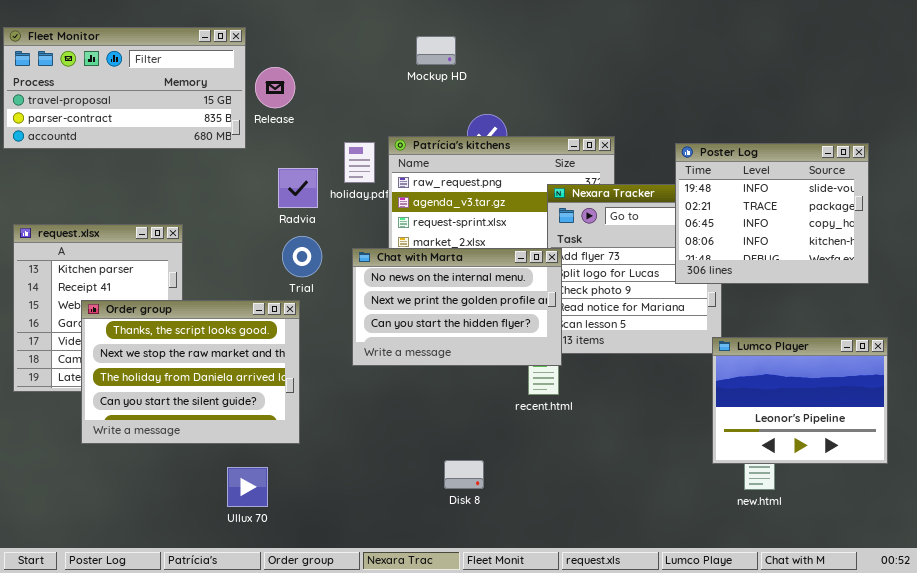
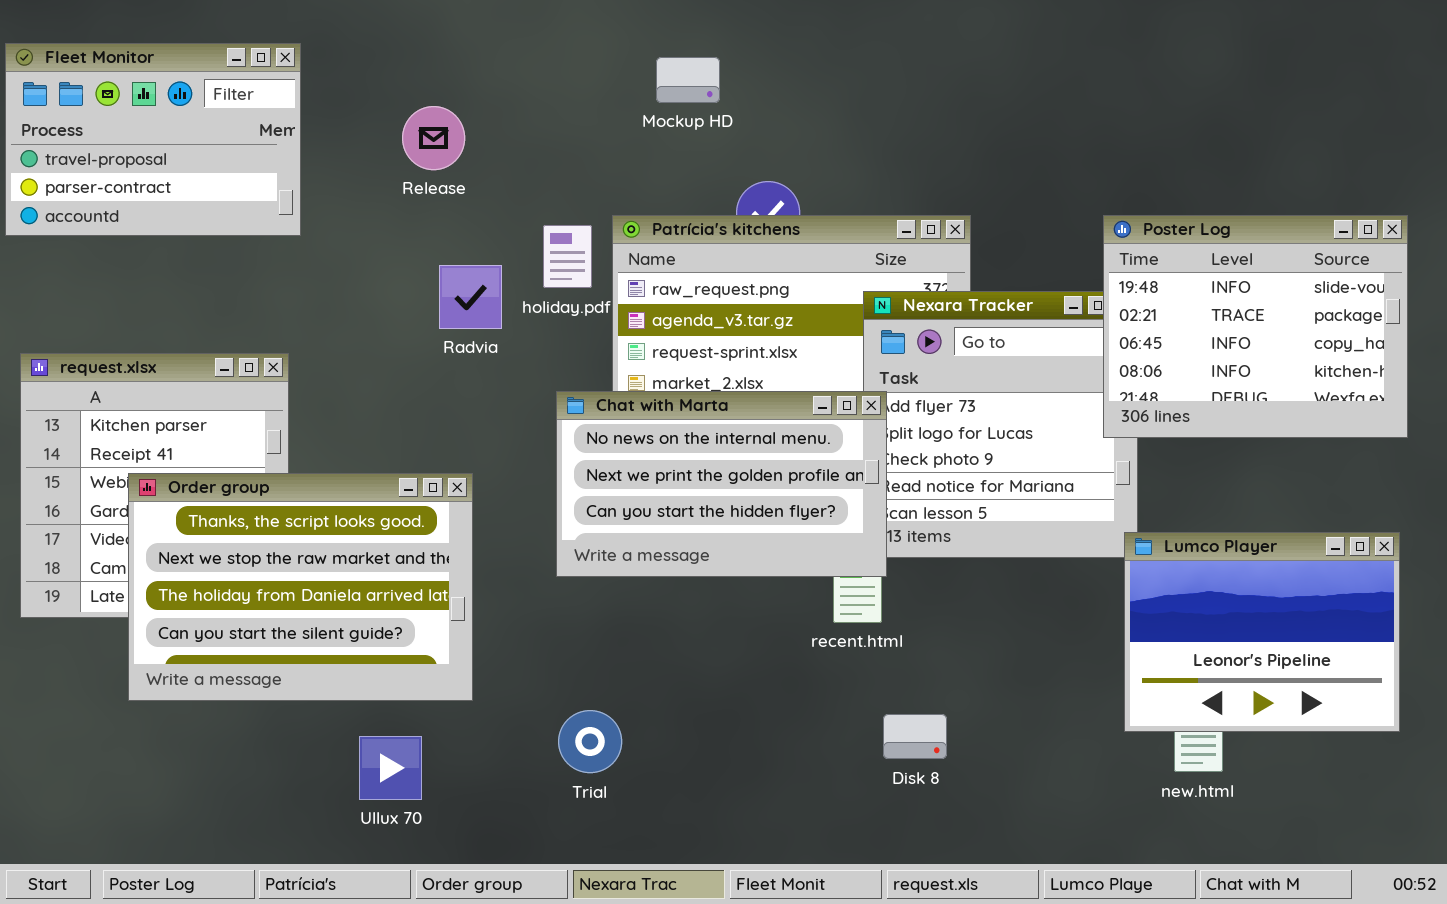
Fleet Monitor: [3,27,246,149] -> [5,43,301,236], resized
Poster Log: [675,143,869,284] -> [1103,215,1408,438], moved
Trial: [282,236,322,277] -> [558,710,622,773], moved
Disk 8: [444,460,484,489] -> [883,714,947,759], moved

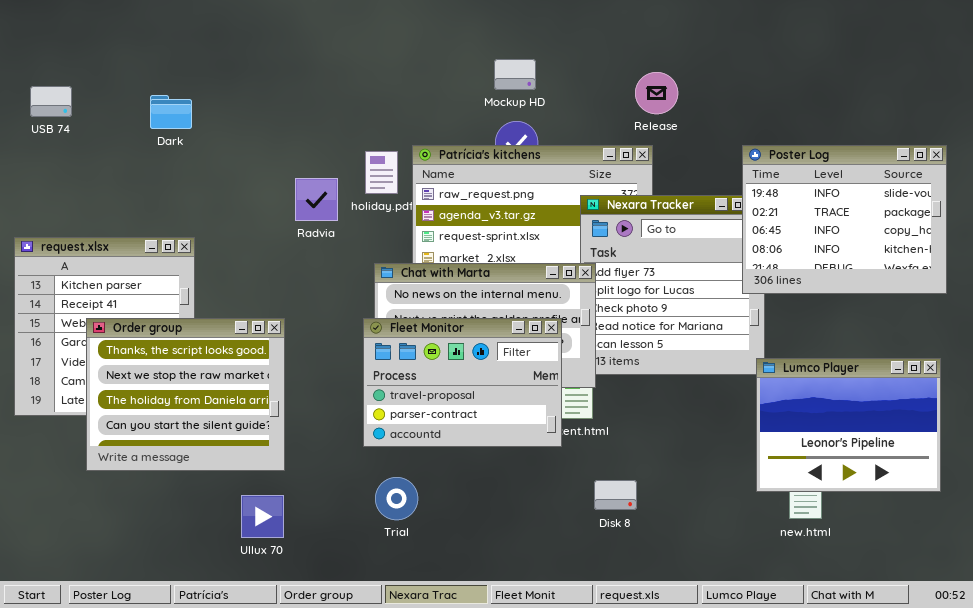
Fleet Monitor: [5,43,301,236] -> [363,318,562,447], moved
Mockup HD: [656,57,720,103] -> [494,59,536,90], moved
Release: [402,106,465,170] -> [635,72,678,114], moved
Order group: [128,473,473,701] -> [86,318,285,471], resized

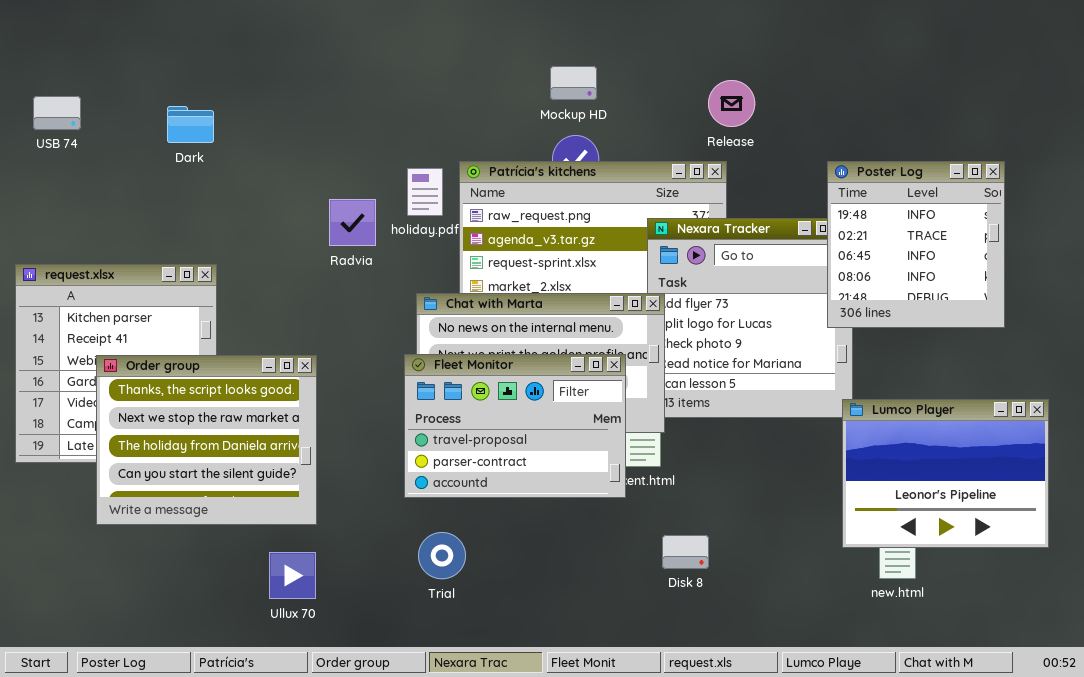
Poster Log: [742,145,947,294] -> [827,161,1005,328], resized

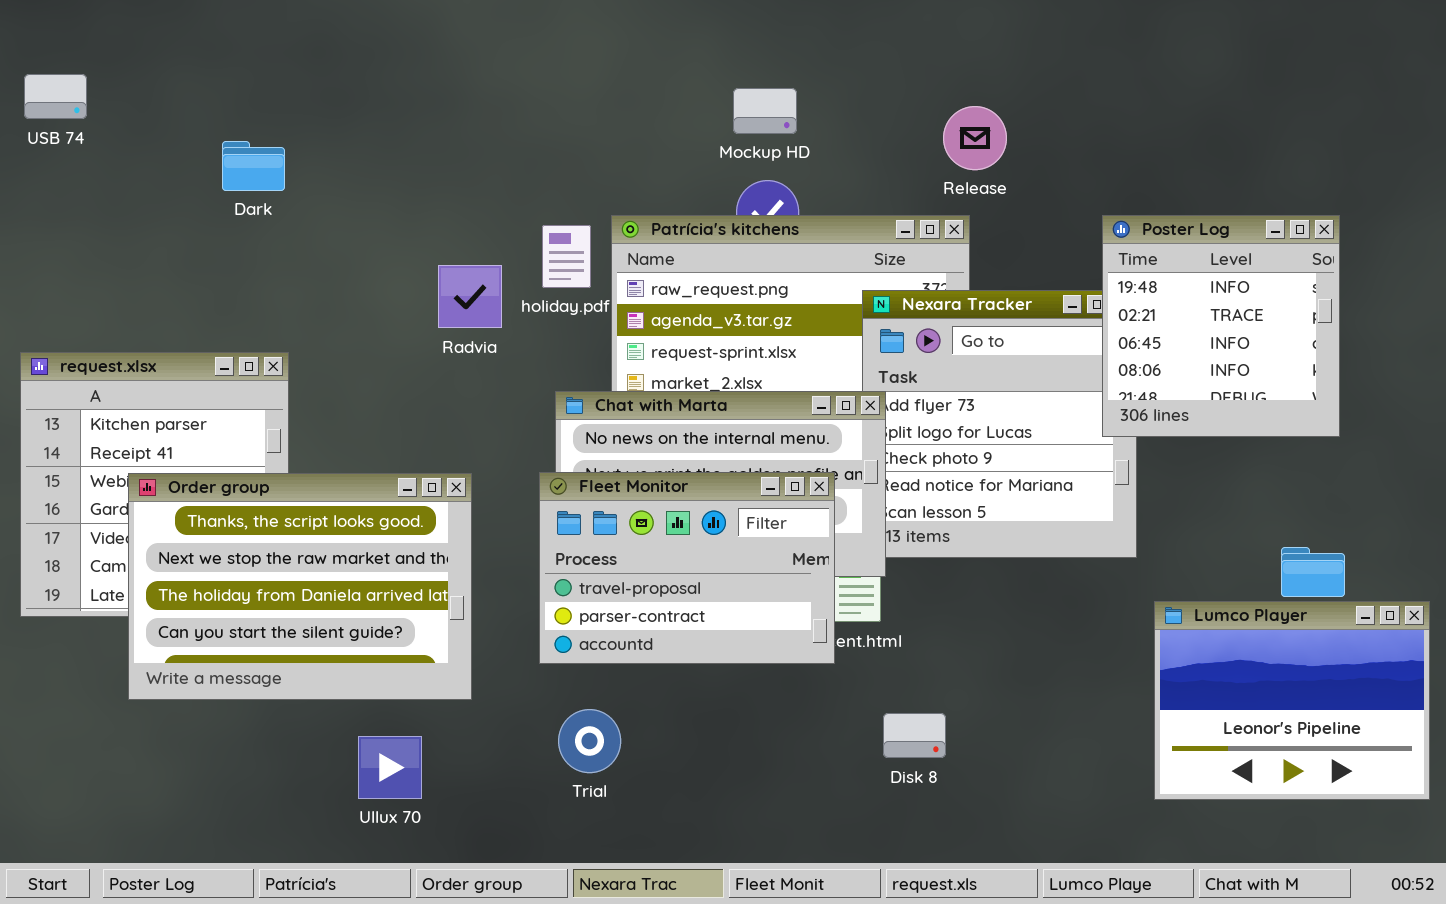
USB 74: [33,96,81,130] -> [24,74,87,119], moved
Order group: [96,355,317,525] -> [128,473,472,700], resized
Lumco Player: [842,399,1049,548] -> [1154,601,1430,800], moved

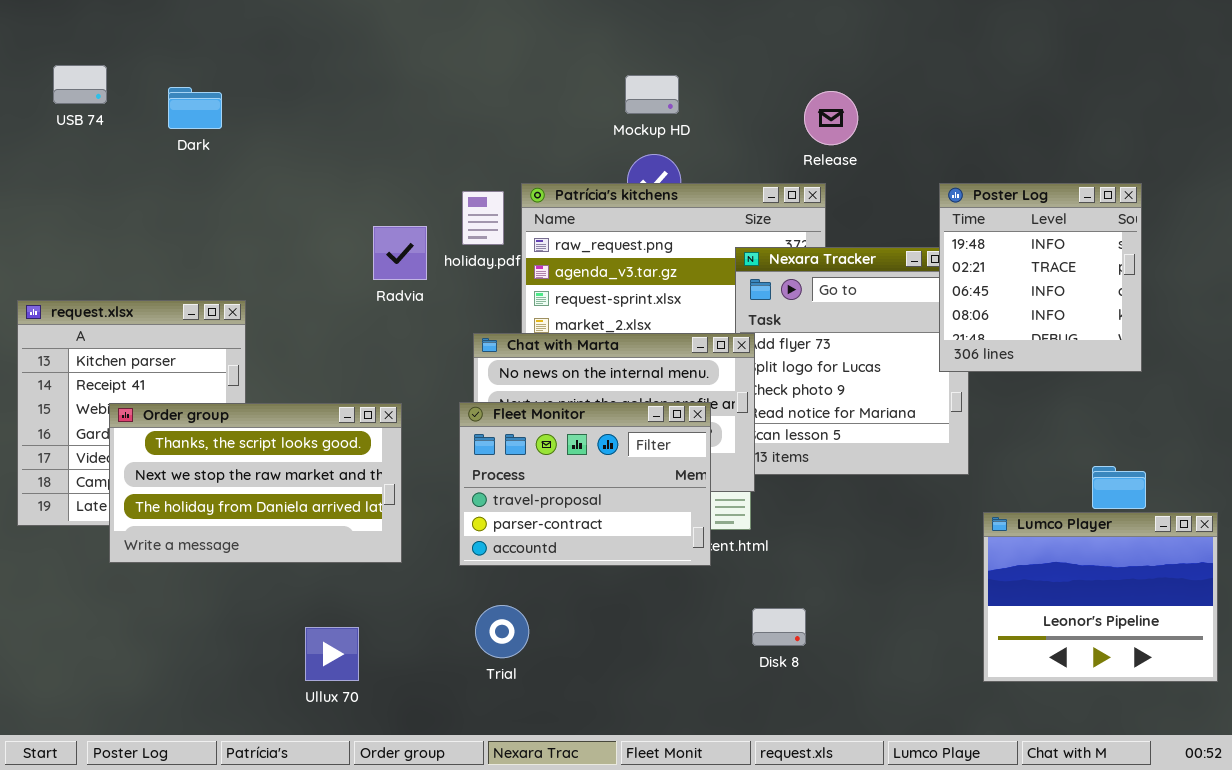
USB 74: [24,74,87,119] -> [53,65,107,104], moved
Dark: [222,141,285,191] -> [168,87,222,129], moved
Order group: [128,473,472,700] -> [109,403,402,563], resized

